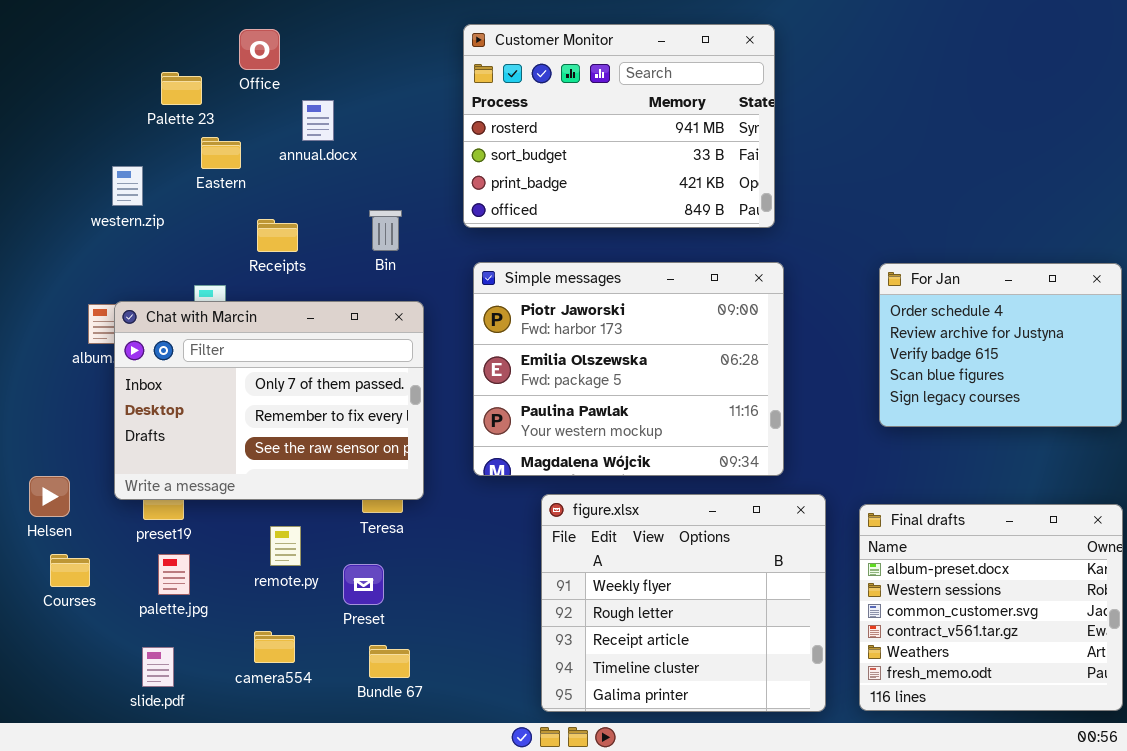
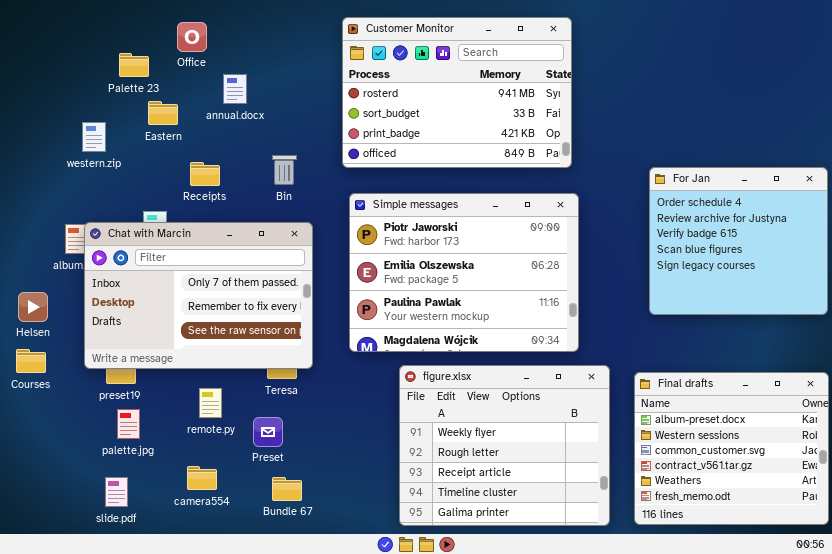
For Jan: [879,263,1122,427] -> [649,167,828,315], resized
Helsen: [29,476,70,517] -> [18,292,48,322], moved
Courses: [50,554,90,587] -> [16,349,46,373], moved

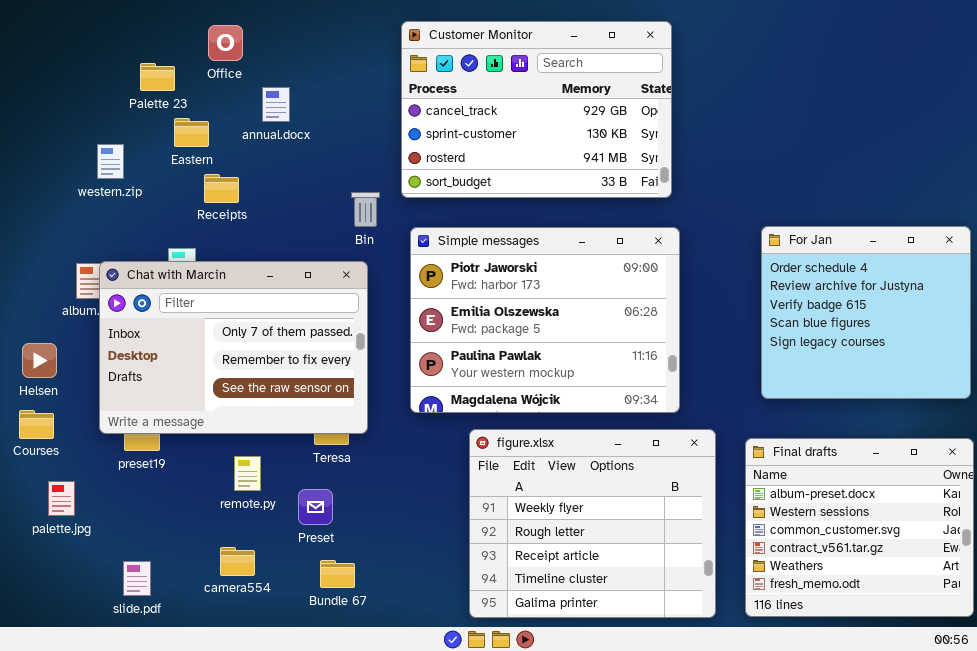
Customer Monitor: [342,17,572,168] -> [401,21,672,198], scrolled up 2 rows
Bin: [272,155,297,185] -> [351,192,380,227], moved
Receipts: [190,162,220,186] -> [204,174,239,203], moved
For Jan: [649,167,828,315] -> [761,226,971,399], moved
palette.jpg: [117,409,140,439] -> [48,481,75,516], moved

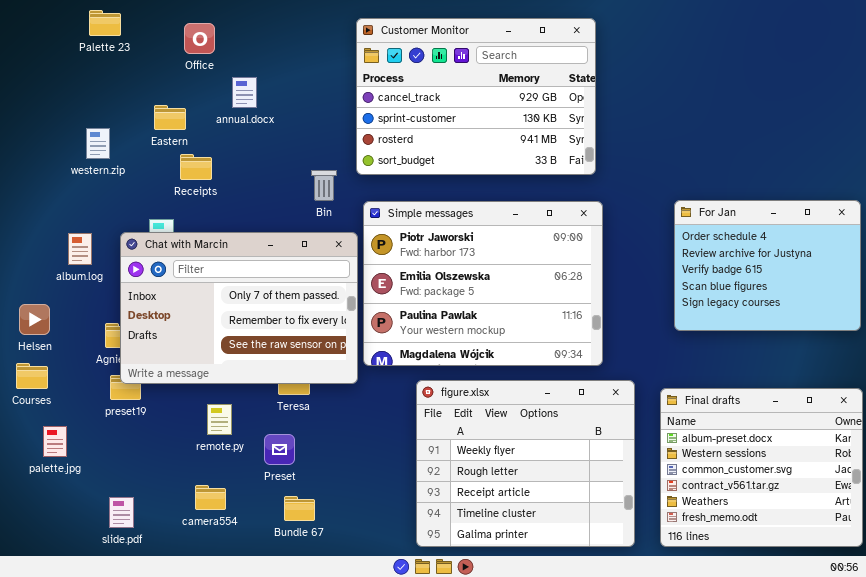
Palette 23: [140,63,175,91] -> [89,10,121,36], moved
For Jan: [761,226,971,399] -> [674,200,861,331], resized
Chat with Marcin: [99,261,368,434] -> [120,232,358,384], moved

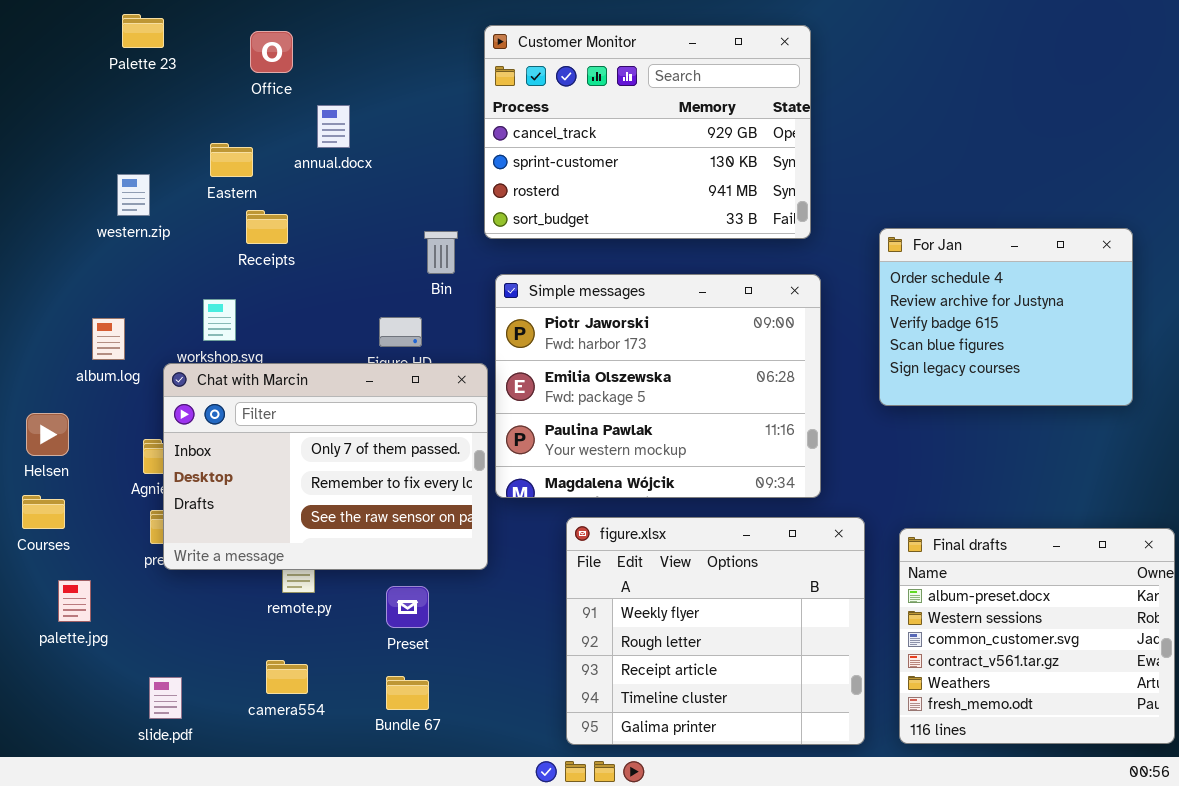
For Jan: [674,200,861,331] -> [879,228,1133,406], moved
Chat with Marcin: [120,232,358,384] -> [163,363,488,570], moved
Preset: [264,434,295,465] -> [386,586,429,628], moved

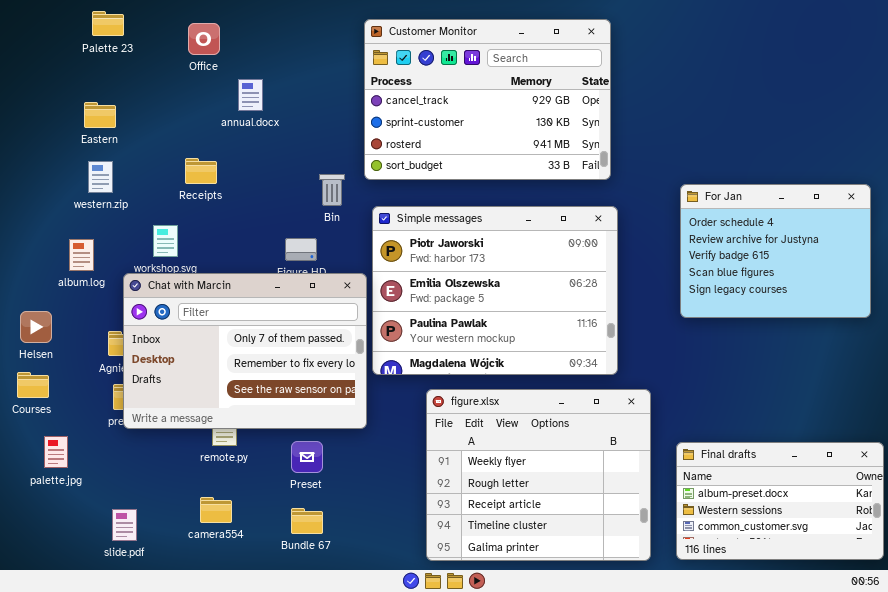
Eastern: [210,143,253,177] -> [84,102,116,128], moved
western.zip: [117,174,150,216] -> [88,161,113,193], moved
For Jan: [879,228,1133,406] -> [680,184,871,318], moved
Final drafts: [899,528,1175,744] -> [676,442,884,560], resized

